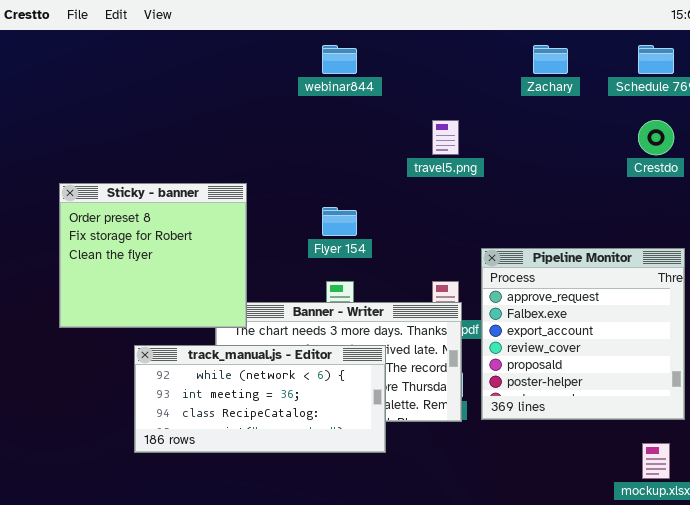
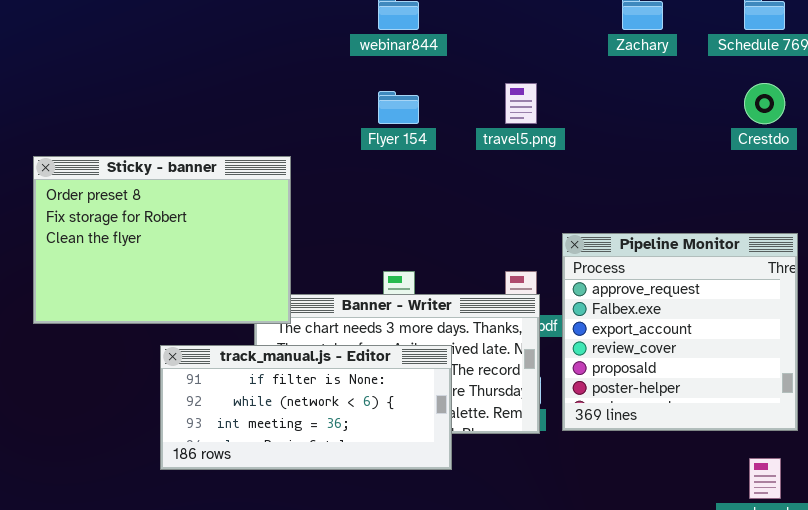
Sticky - banner: [59,183,247,328] -> [33,156,291,324], resized
Flyer 154: [322,207,357,236] -> [378,91,419,124], moved
track_manual.js - Editor: [134,345,386,453] -> [160,345,452,470], scrolled up 1 row

